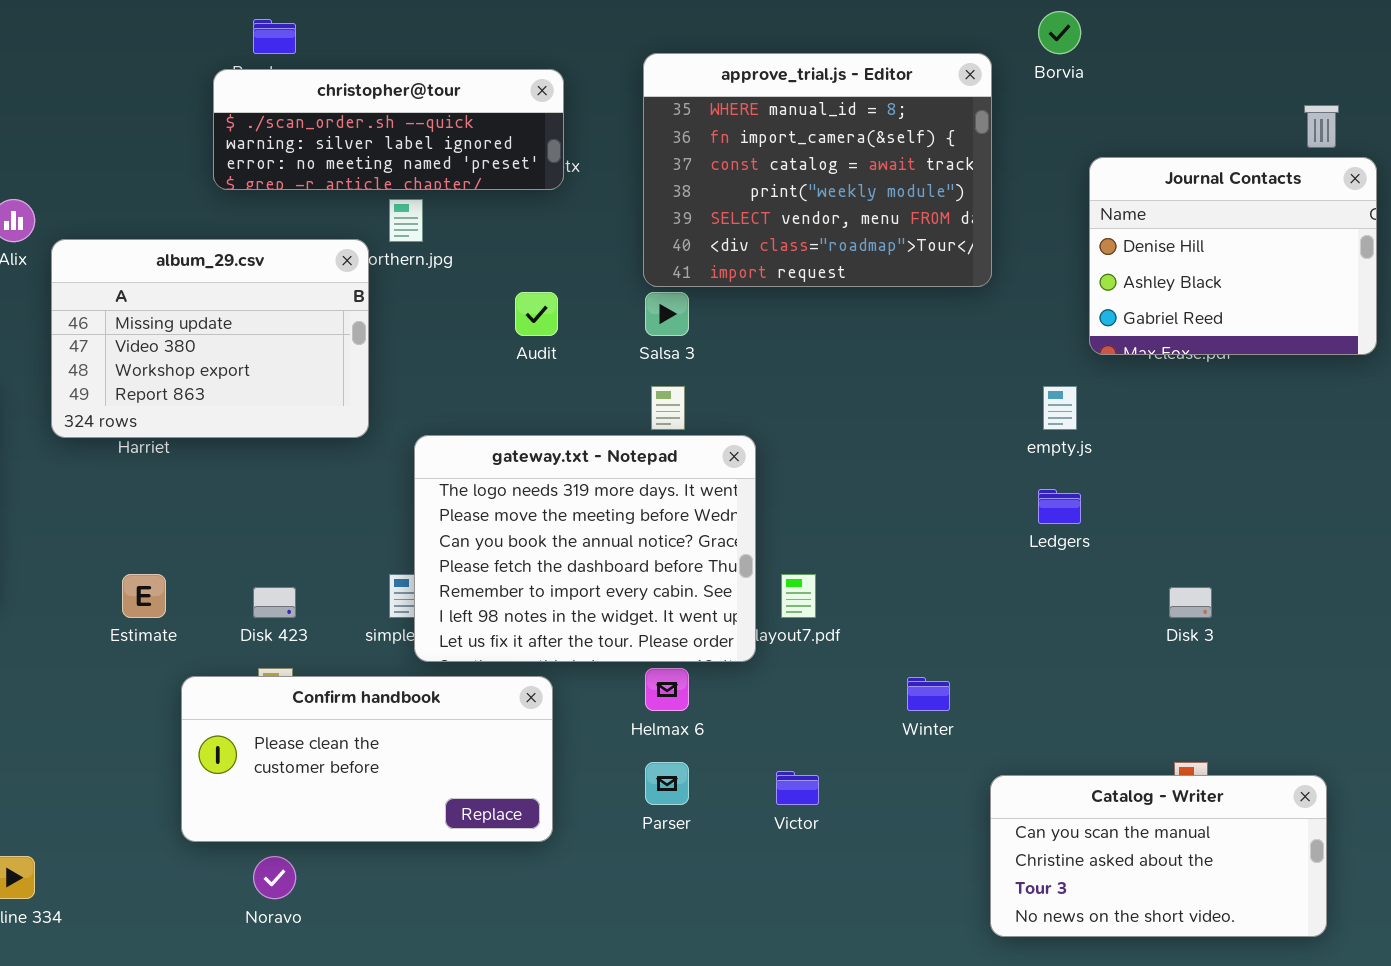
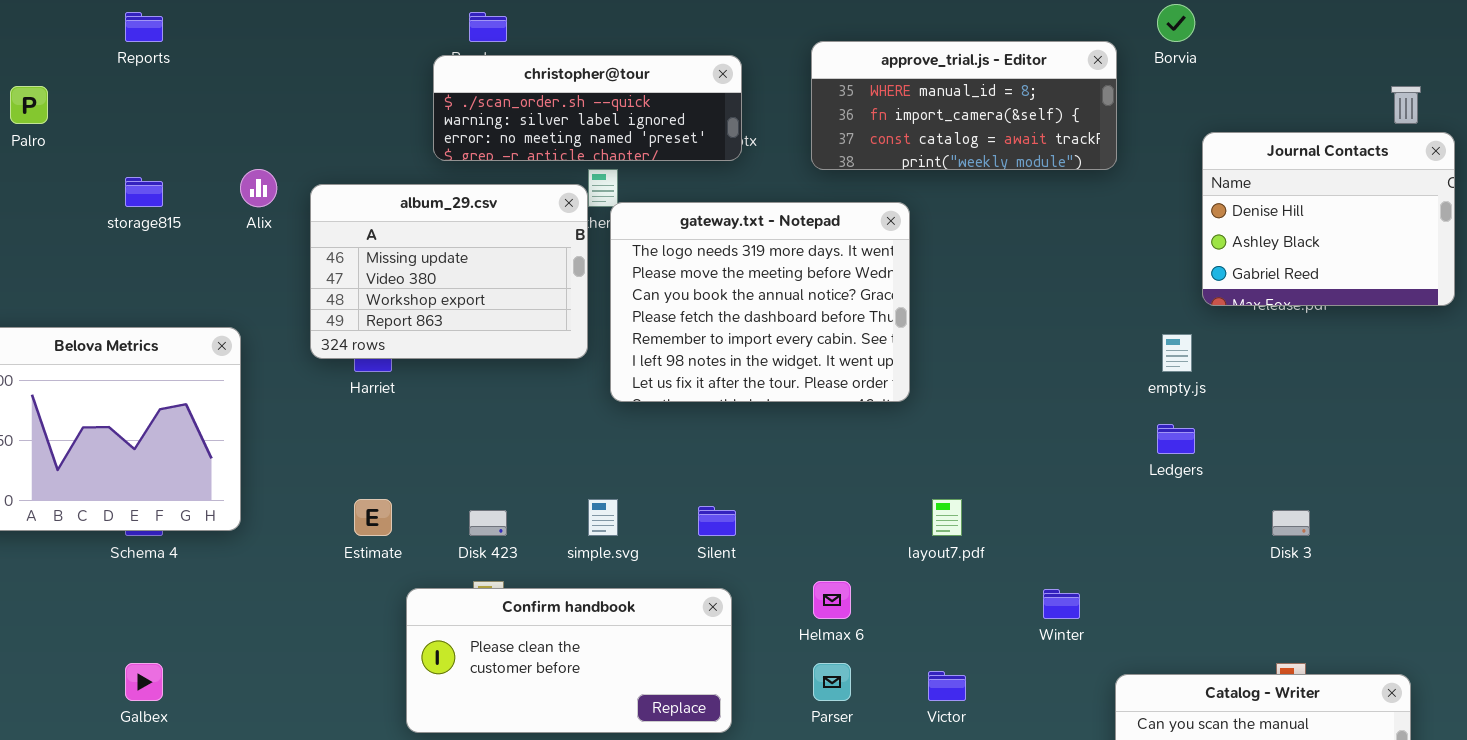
approve_trial.js - Editor: [643,53,992,287] -> [811,41,1117,170], resized
album_29.csv: [51,239,369,438] -> [310,184,588,359], moved
gateway.txt - Notepad: [414,435,756,662] -> [610,202,910,402], moved

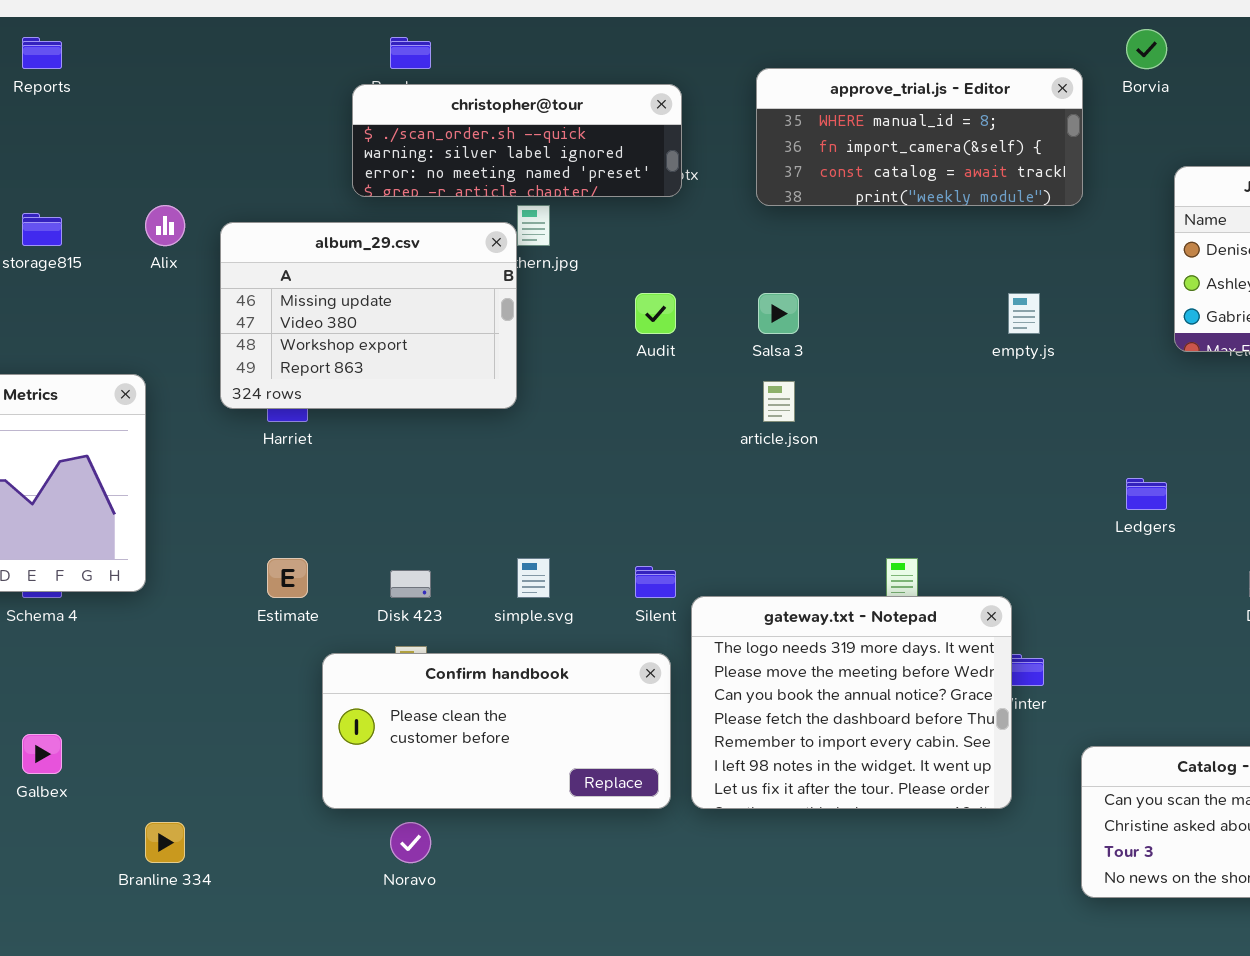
gateway.txt - Notepad: [610,202,910,402] -> [691,596,1012,809], moved
empty.js: [1162,334,1192,372] -> [1008,293,1040,334], moved

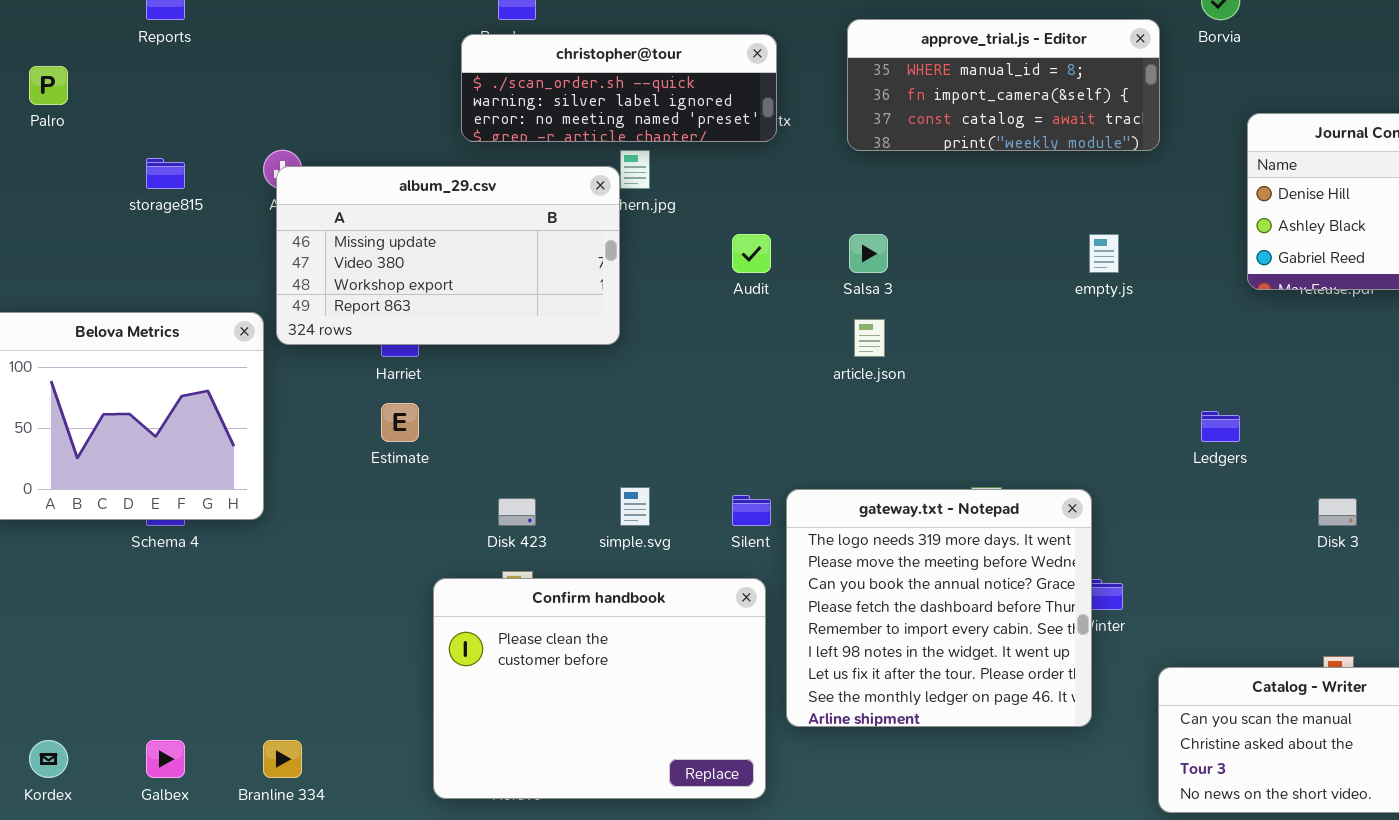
album_29.csv: [220,222,517,409] -> [276,166,620,345], resized
Estimate: [267,558,308,598] -> [381,403,419,442], moved
gateway.txt - Notepad: [691,596,1012,809] -> [786,489,1092,727], resized
Confirm handbook: [322,653,671,809] -> [433,578,766,799], resized
Galbex: [22,734,62,774] -> [146,740,185,778], moved

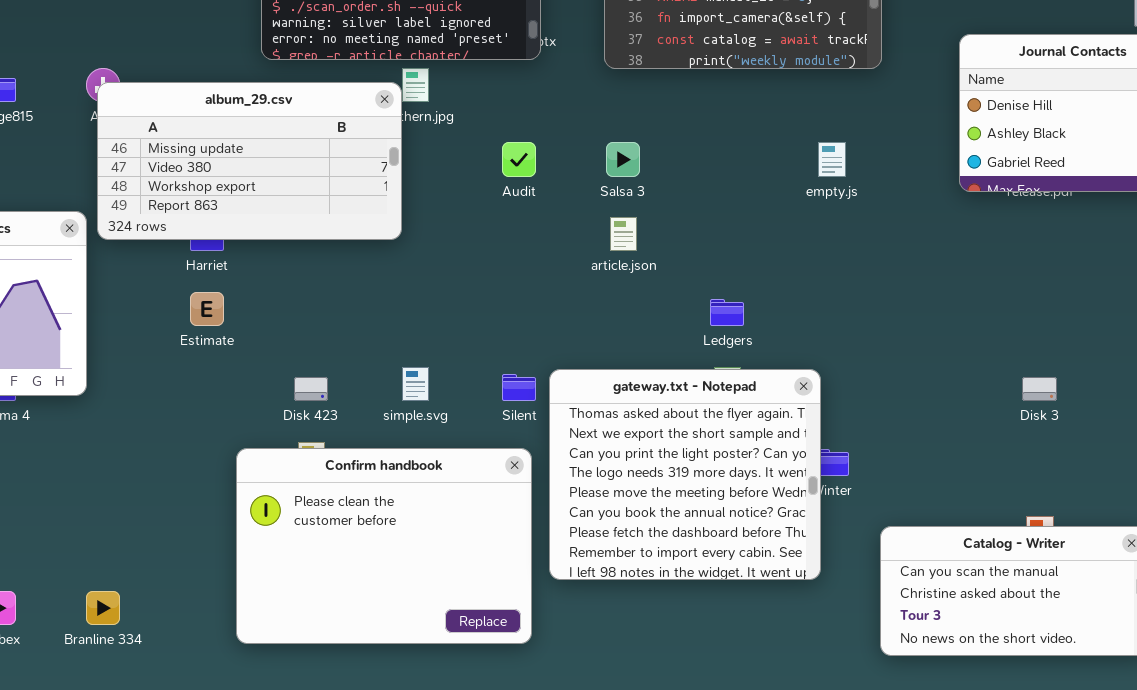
Ledgers: [1201,411,1240,442] -> [710,299,744,326], moved
gateway.txt - Notepad: [786,489,1092,727] -> [549,369,821,580], scrolled up 3 rows

